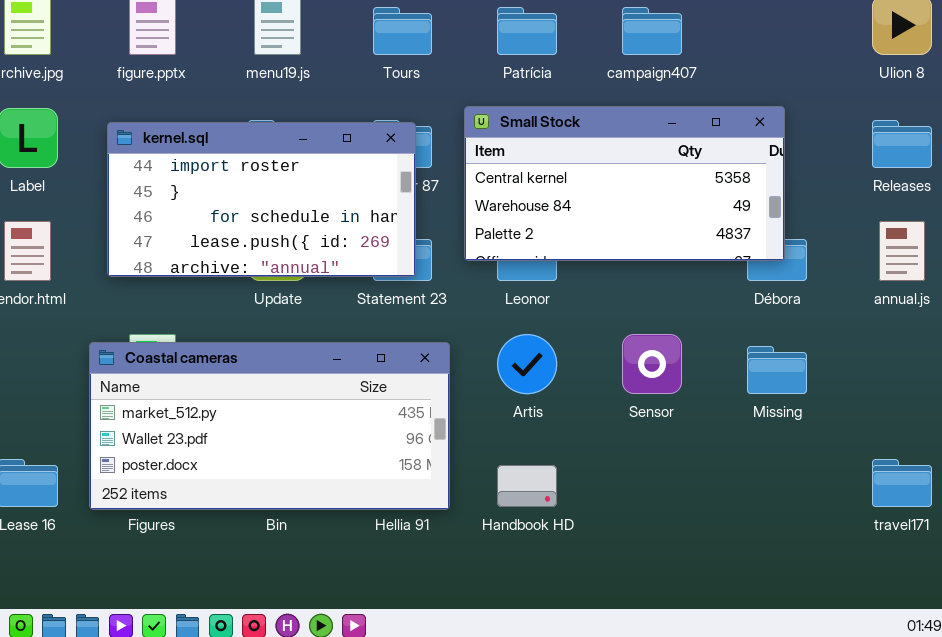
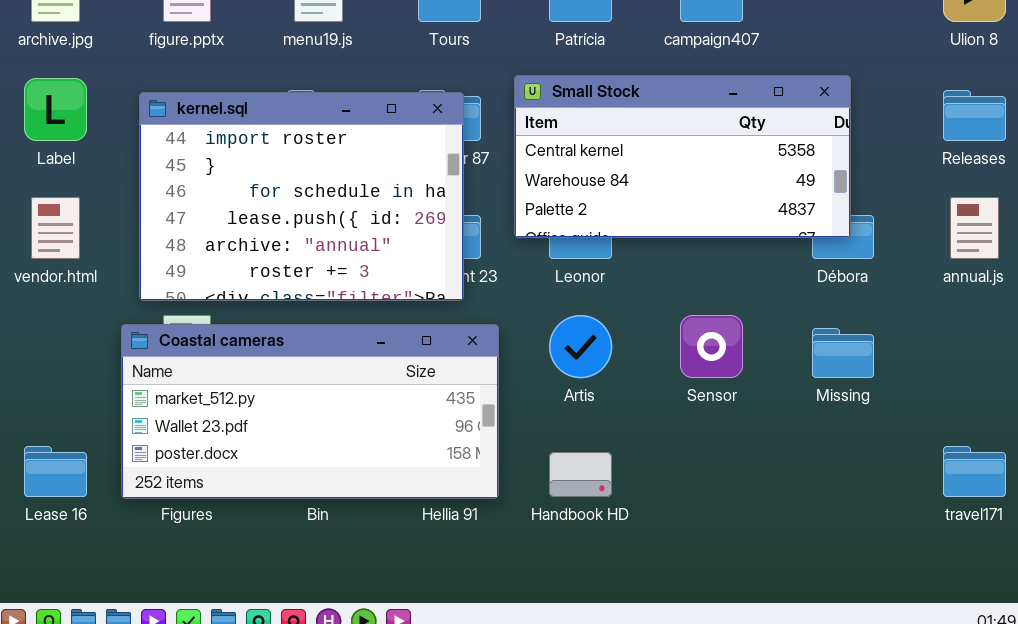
kernel.sql: [107,122,416,277] -> [139,92,464,301], resized

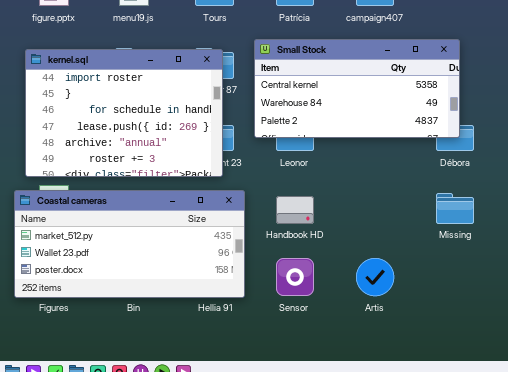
Artis: [549,315,612,378] -> [356,258,394,296], moved
Sensor: [680,315,743,378] -> [276,258,314,296], moved
Handbook HD: [549,452,612,497] -> [276,196,314,224], moved

